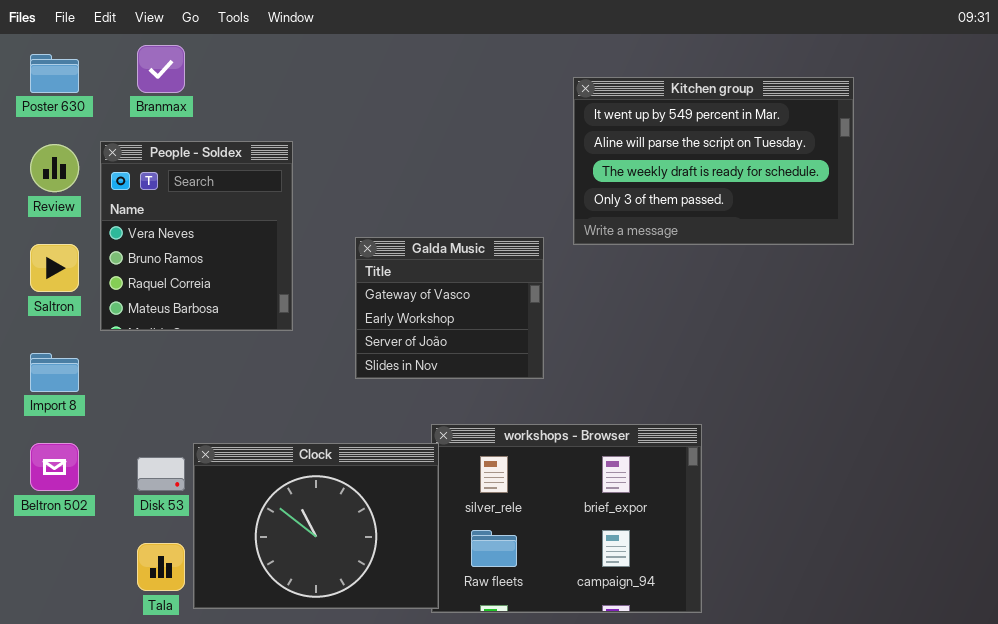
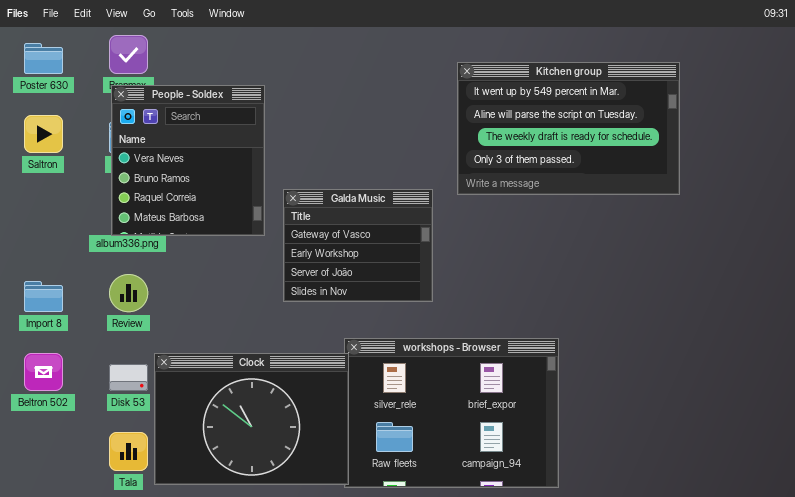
People - Soldex: [100,141,293,331] -> [111,85,265,236], moved
Review: [30,144,79,192] -> [109,274,148,312], moved
Saltron: [30,244,79,292] -> [24,115,63,153], moved

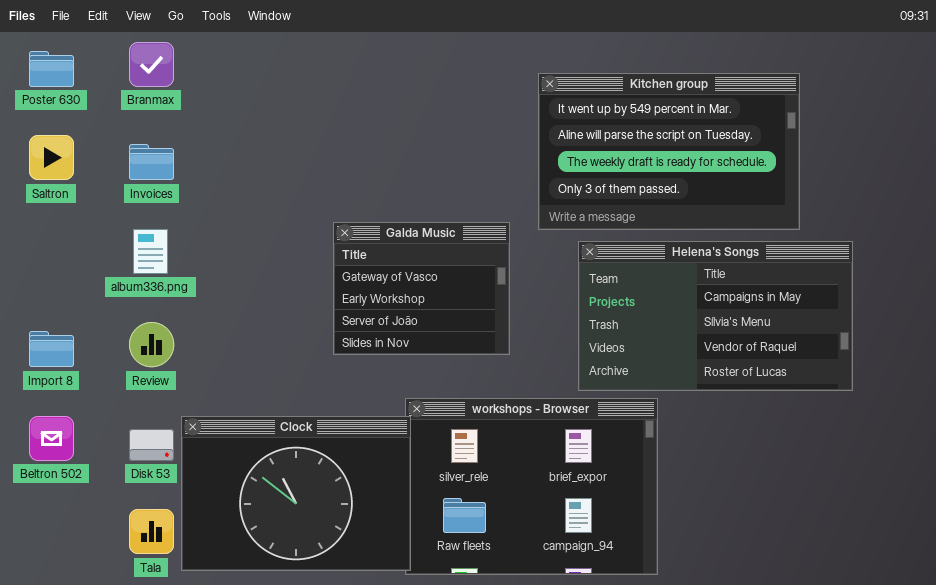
People - Soldex: [111,85,265,236] -> none, closed
Helena's Songs: none -> [578,241,853,391], opened

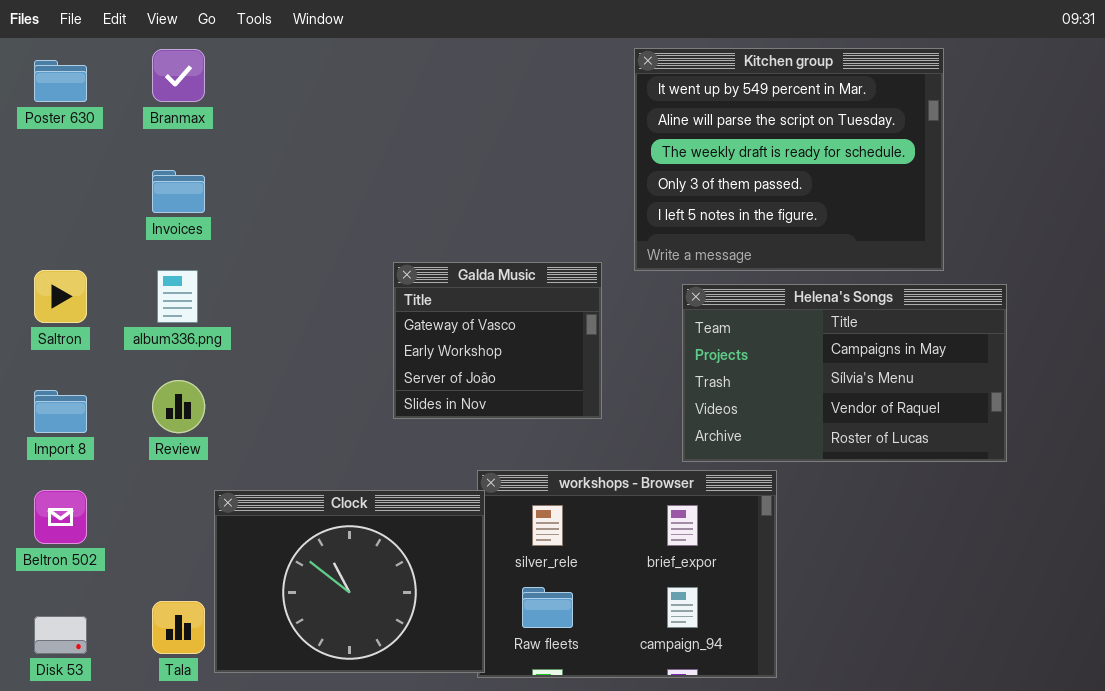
Kitchen group: [538,73,800,230] -> [634,48,944,271], resized
Saltron: [29,135,74,180] -> [34,270,87,323], moved
Disk 53: [129,429,174,461] -> [34,616,87,654], moved

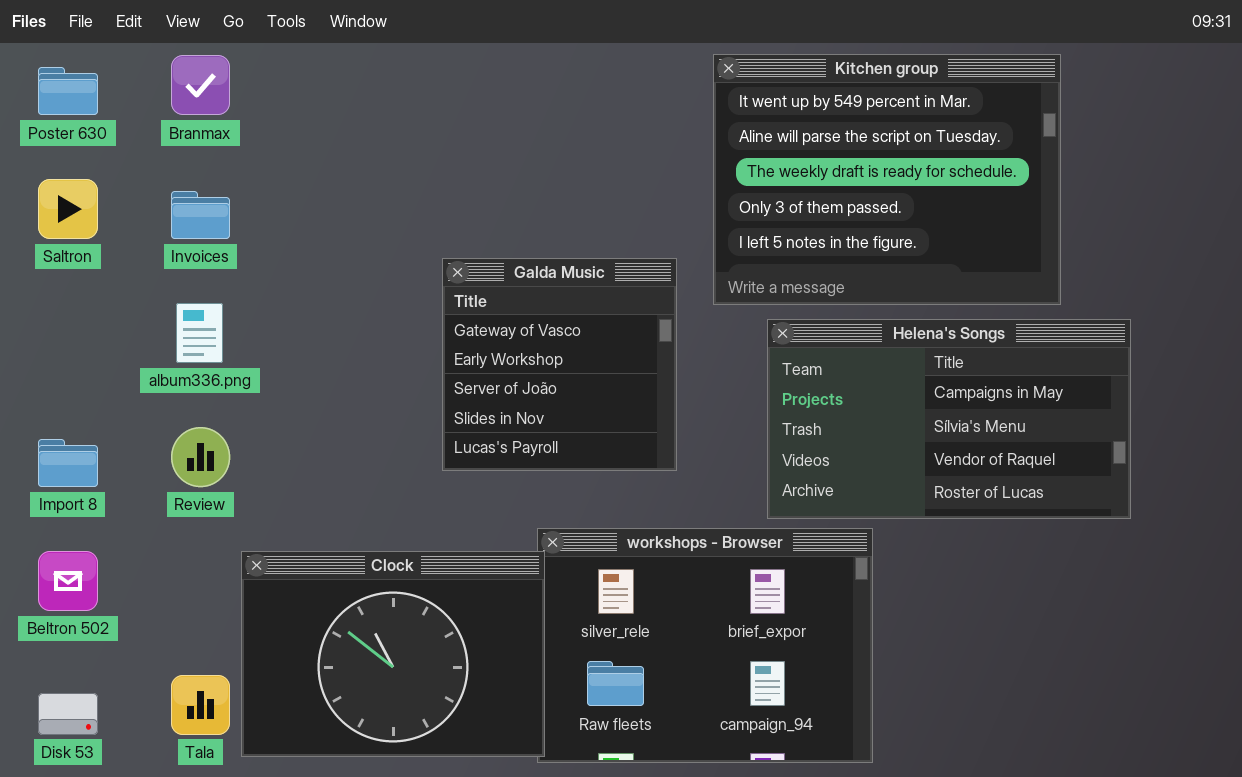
Galda Music: [393,262,602,419] -> [442,258,677,471], resized
Saltron: [34,270,87,323] -> [38,179,98,239], moved

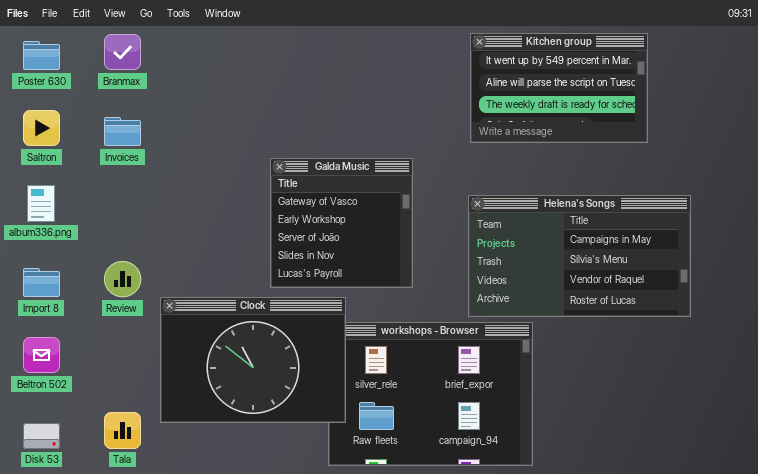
Kitchen group: [713,54,1061,305] -> [470,33,648,143], resized
album336.png: [176,303,223,363] -> [27,185,55,222], moved
Clock: [241,551,545,757] -> [160,297,346,423], moved

